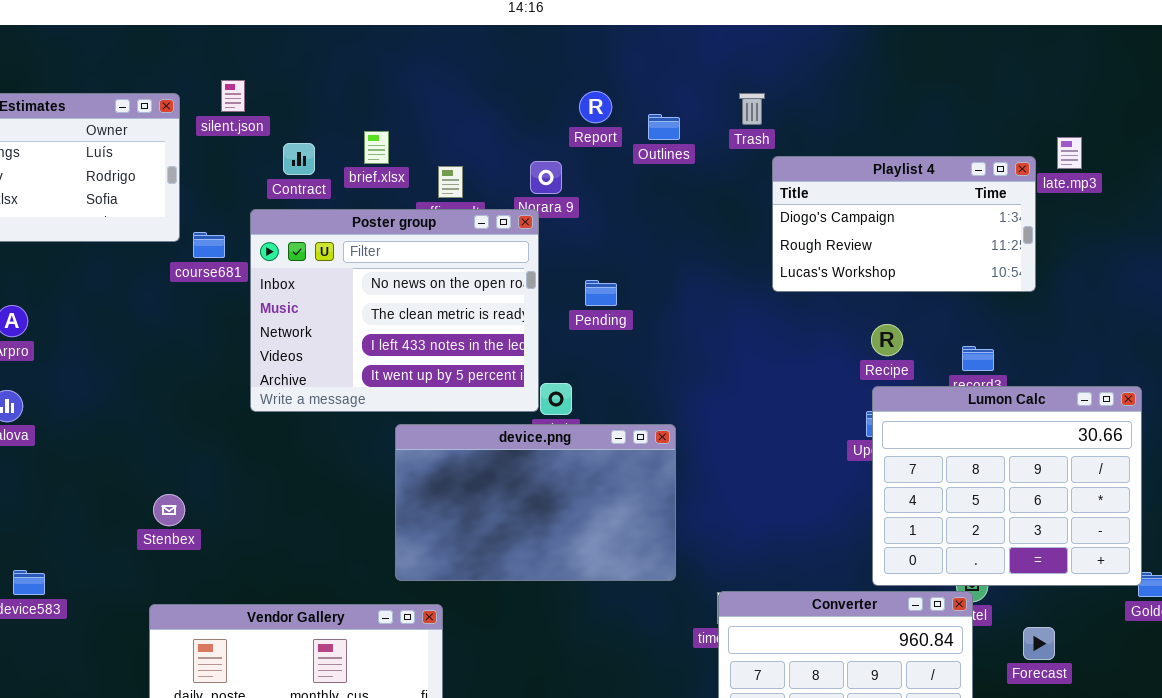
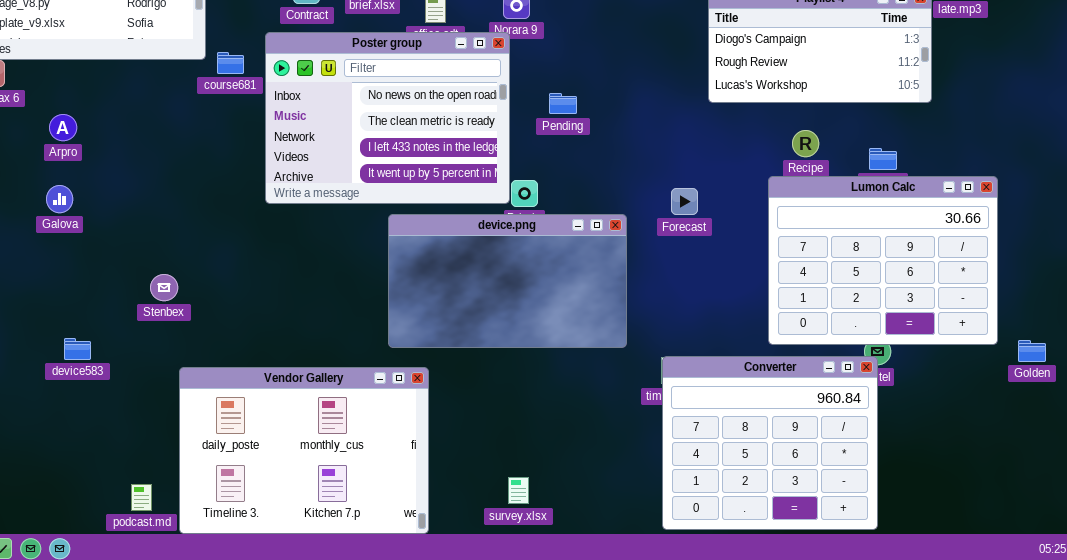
Lumon Calc: [872,386,1142,586] -> [768,176,998,345], moved
Stenbex: [153,494,185,526] -> [150,274,178,301], moved
Forecast: [1023,627,1055,660] -> [671,188,698,215], moved

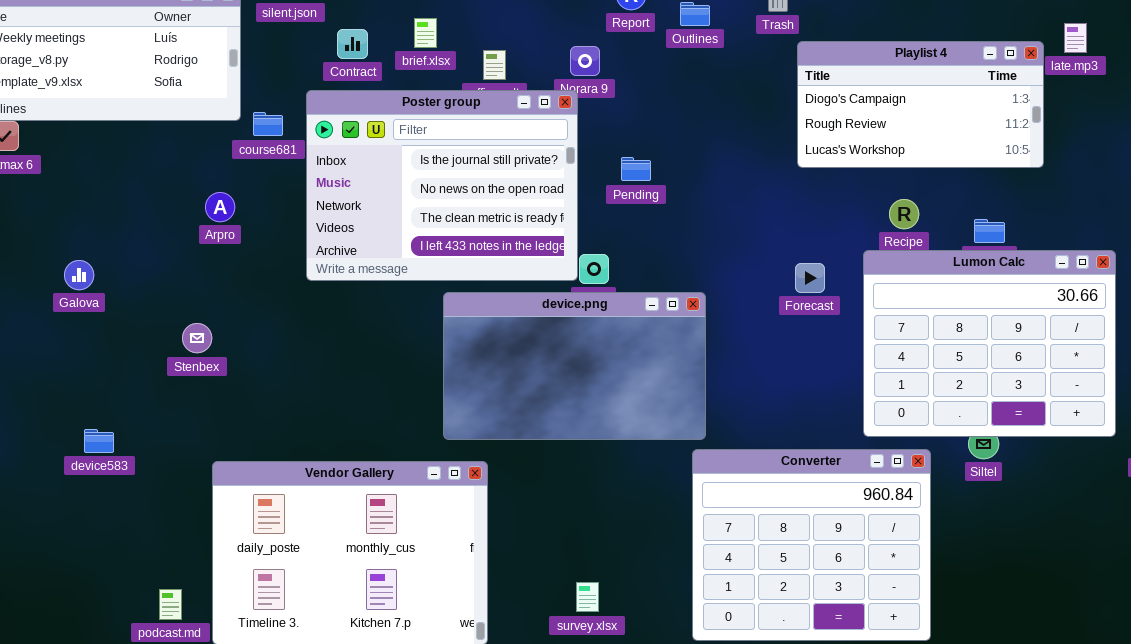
Poster group: [265,32,510,204] -> [306,90,578,281], scrolled up 1 row
Arpro: [49,114,77,141] -> [205,192,235,222], moved
Forecast: [671,188,698,215] -> [795,263,825,293], moved
Stenbex: [150,274,178,301] -> [182,323,212,353], moved
Converter: [662,356,878,530] -> [692,449,931,641], moved

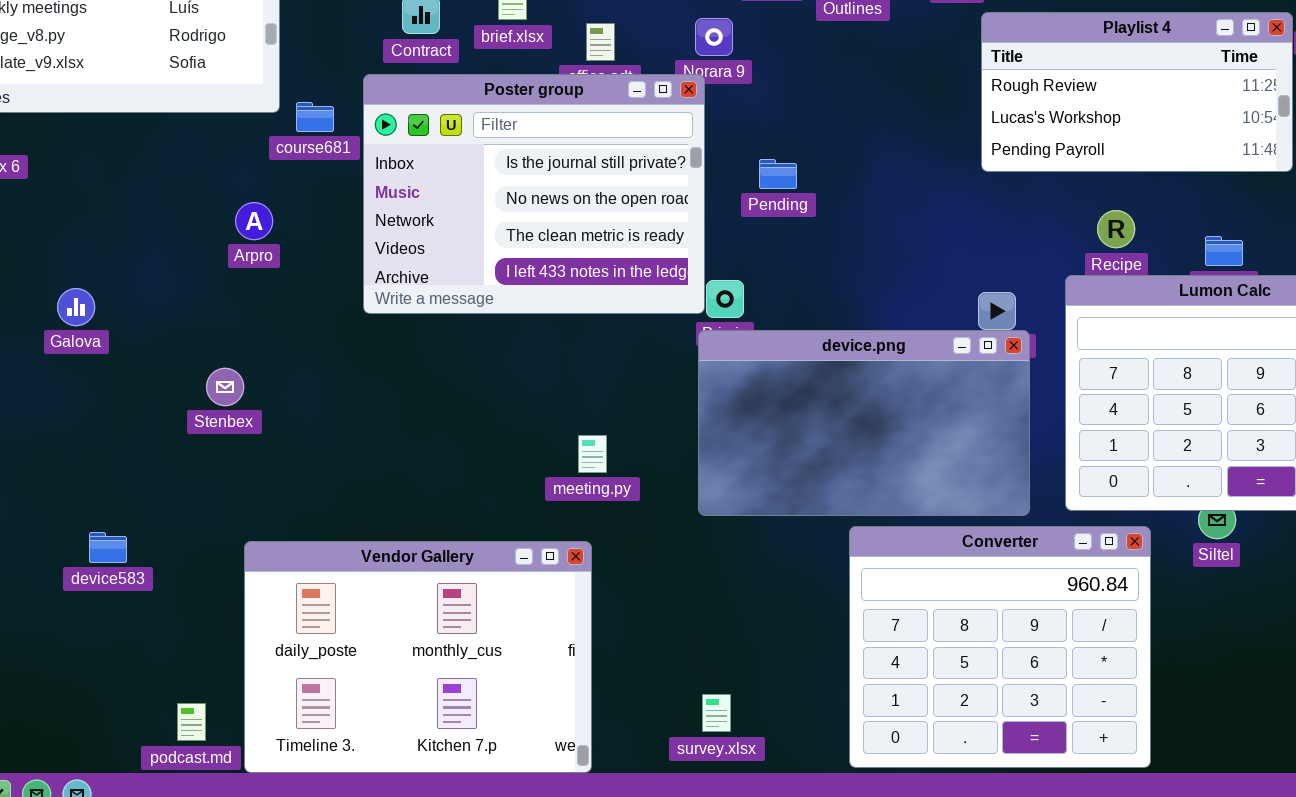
Playlist 4: [797,41,1044,168] -> [981,12,1293,172], scrolled down 1 row
device.png: [443,292,706,440] -> [698,330,1030,516], moved
device583: [84,429,114,453] -> [89,532,127,563], moved

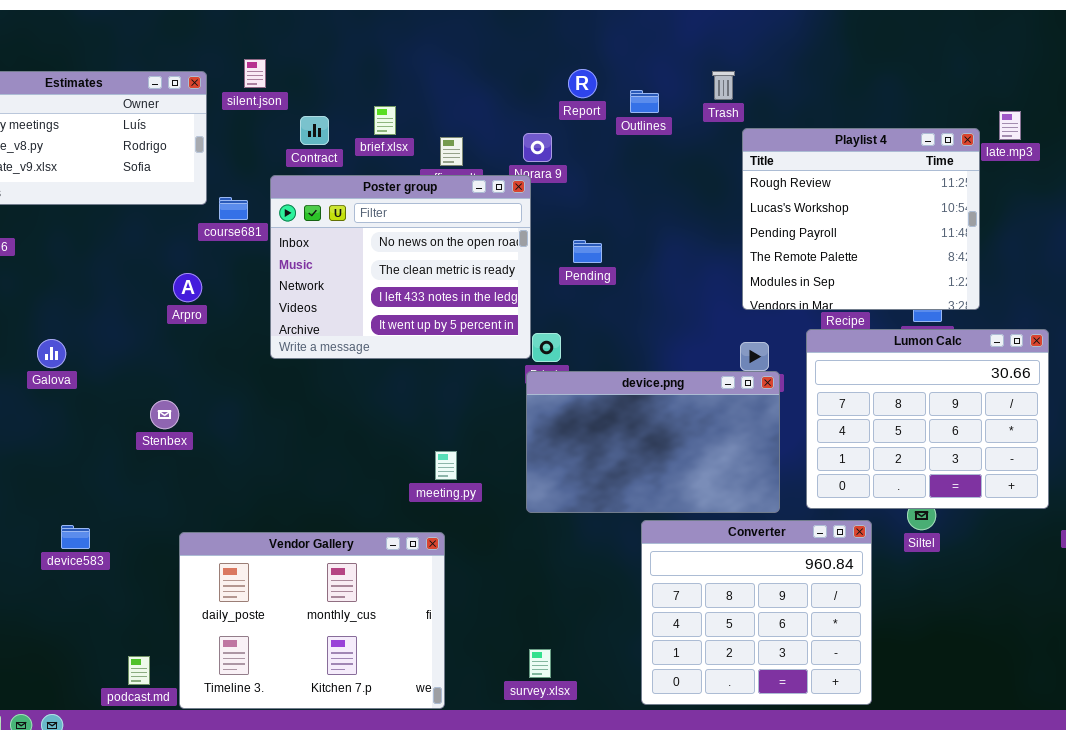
Playlist 4: [981,12,1293,172] -> [742,128,980,310], resized
Poster group: [363,74,705,314] -> [270,175,531,359], scrolled down 1 row

